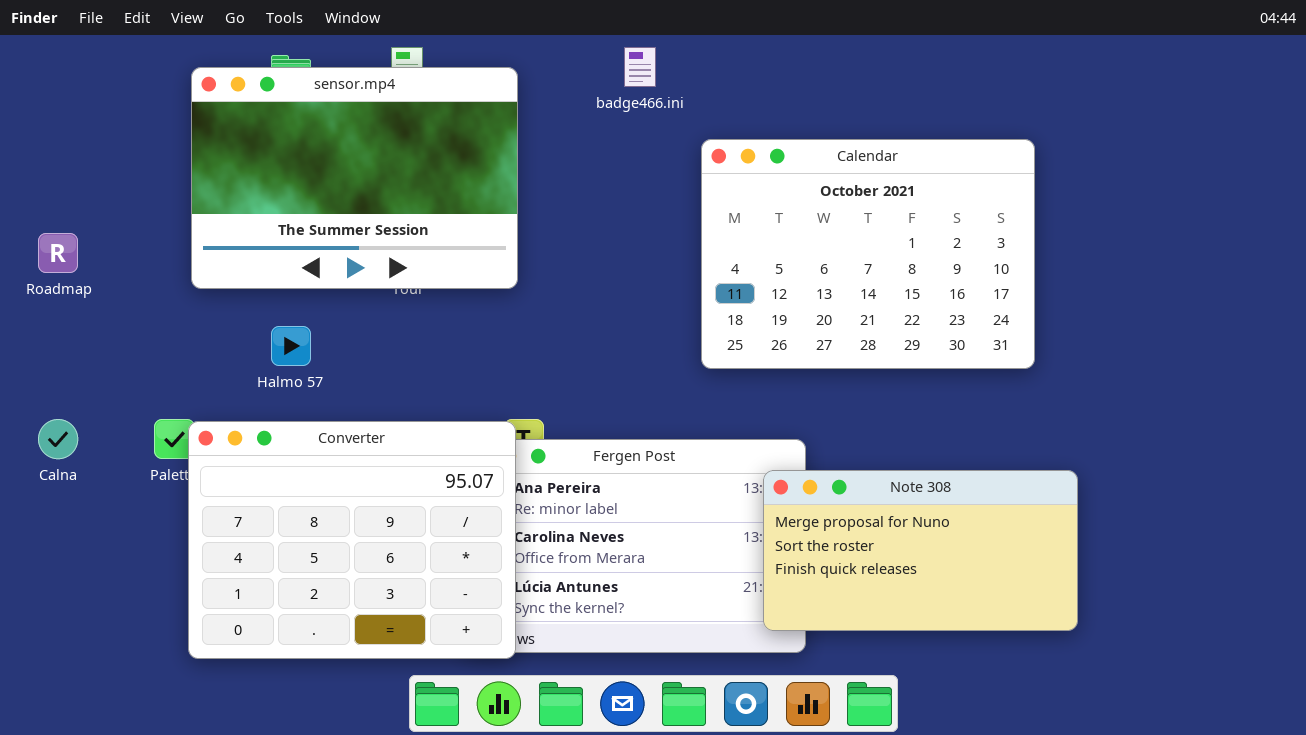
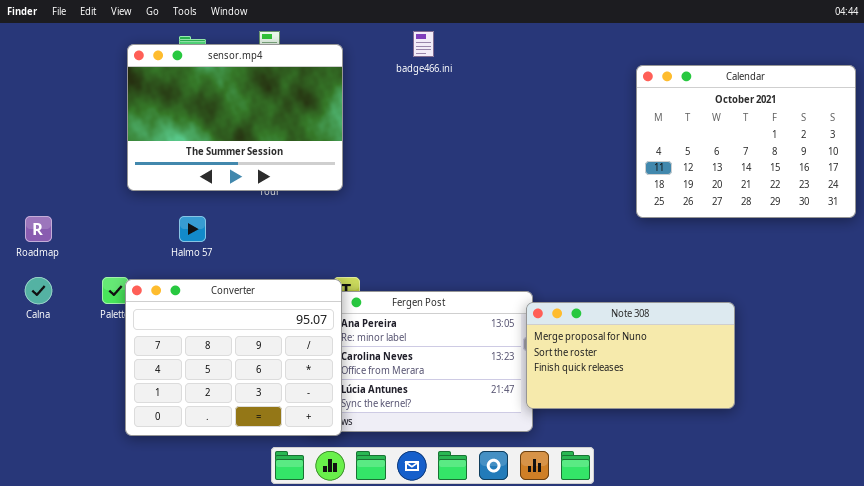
Calendar: [701,139,1035,369] -> [636,65,856,218], moved
Roadmap: [38,233,78,273] -> [25,216,52,242], moved
Note 308: [763,470,1078,631] -> [526,302,735,409], moved

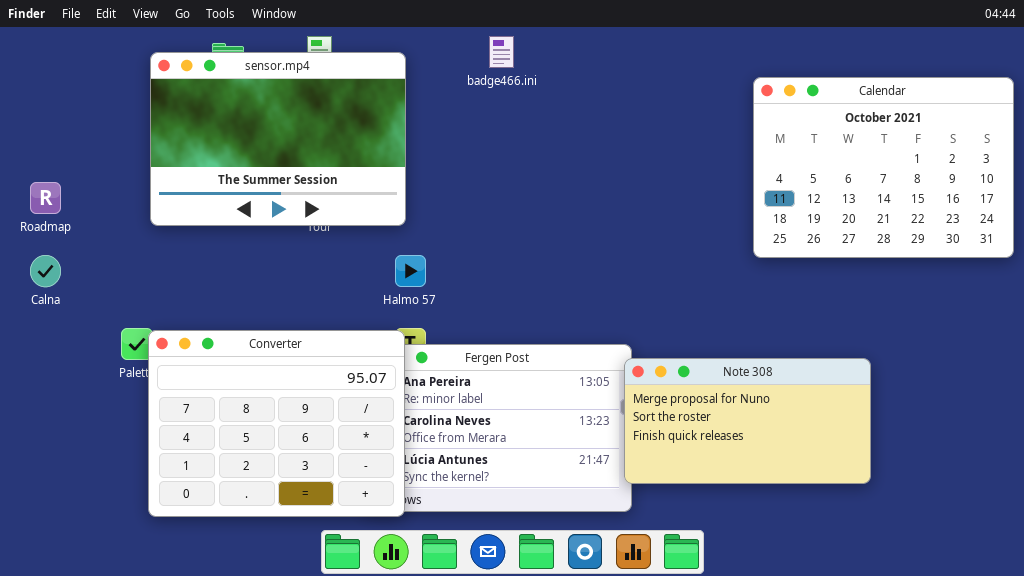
Roadmap: [25,216,52,242] -> [30,182,61,214], moved
Halmo 57: [179,216,206,242] -> [395,255,426,287], moved
Calna: [25,277,52,304] -> [30,255,61,287], moved

